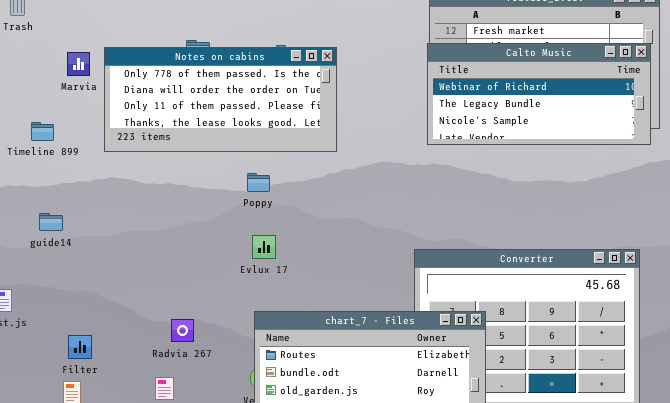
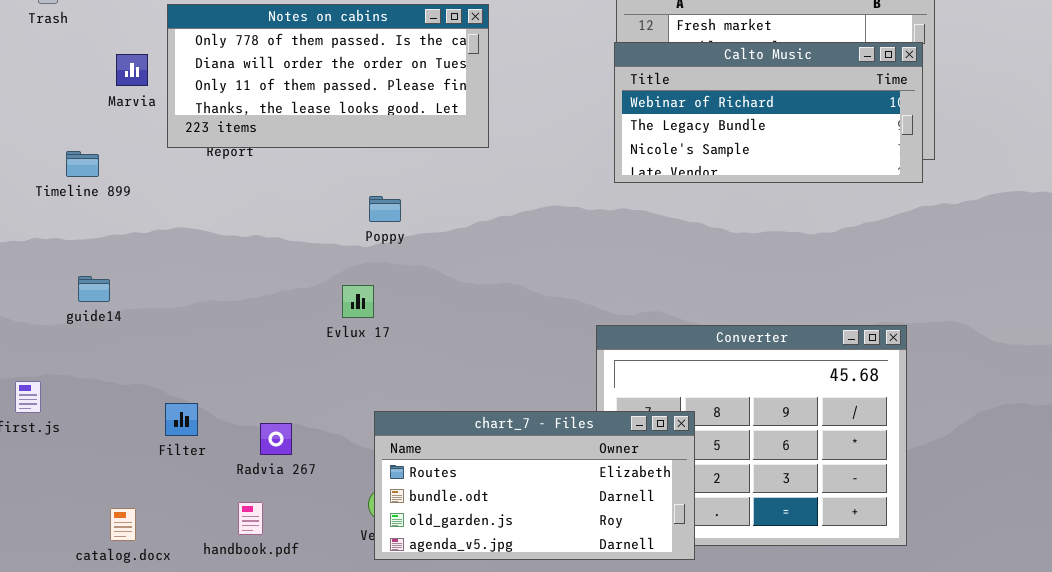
Notes on cabins: [104,47,337,152] -> [167,4,489,148], moved
Poppy: [247,173,270,192] -> [369,196,401,222], moved
Evlux 17: [252,235,276,259] -> [342,285,374,318], moved
Filter: [68,335,92,359] -> [165,403,198,436], moved

